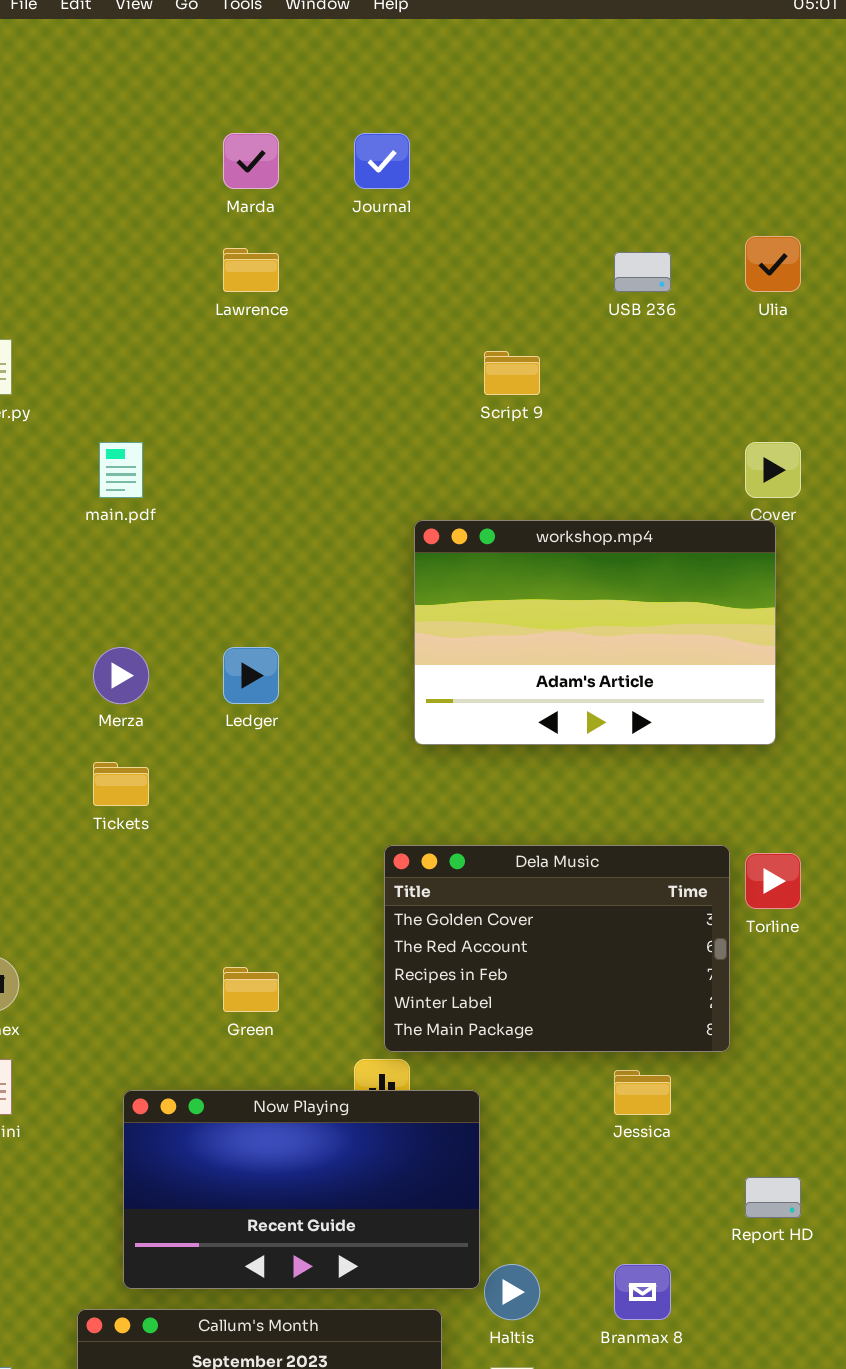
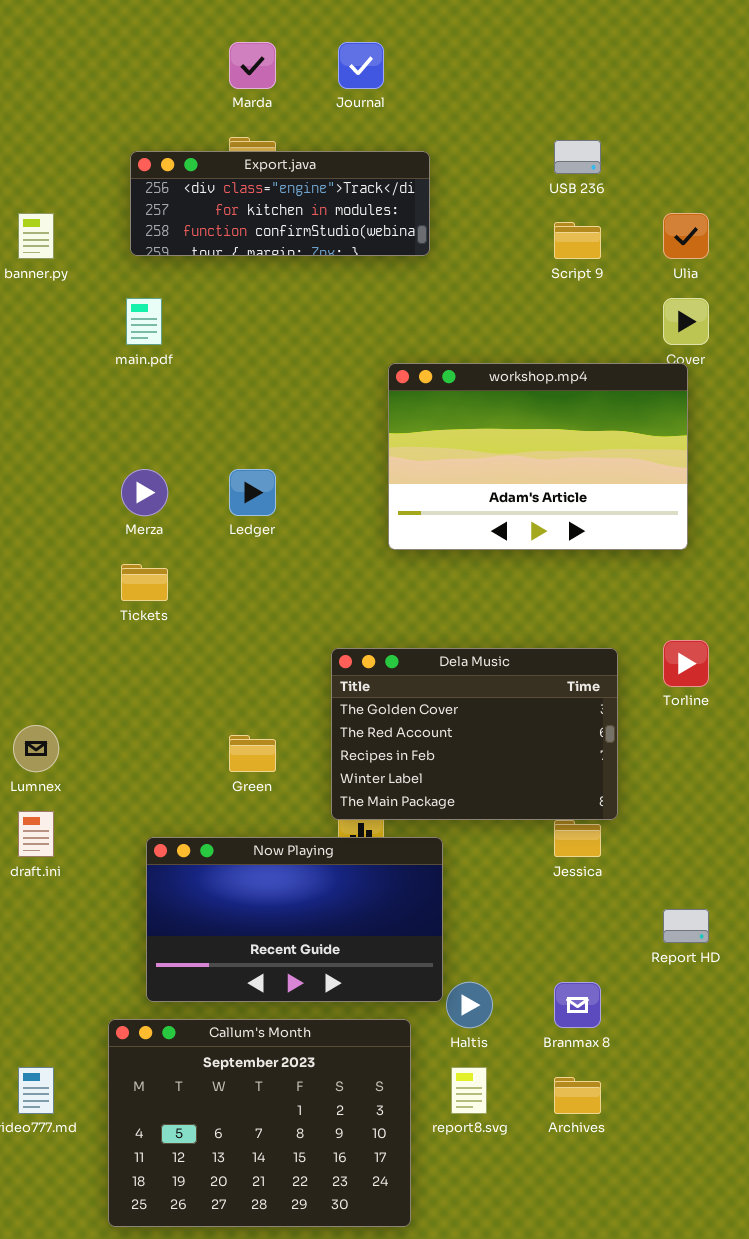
Ulia: [745,236,801,292] -> [663,213,709,259], moved
Export.java: none -> [130,151,430,256], opened
Script 9: [484,351,540,395] -> [554,222,601,259], moved
Dela Music: [384,845,730,1052] -> [331,648,618,820], moved

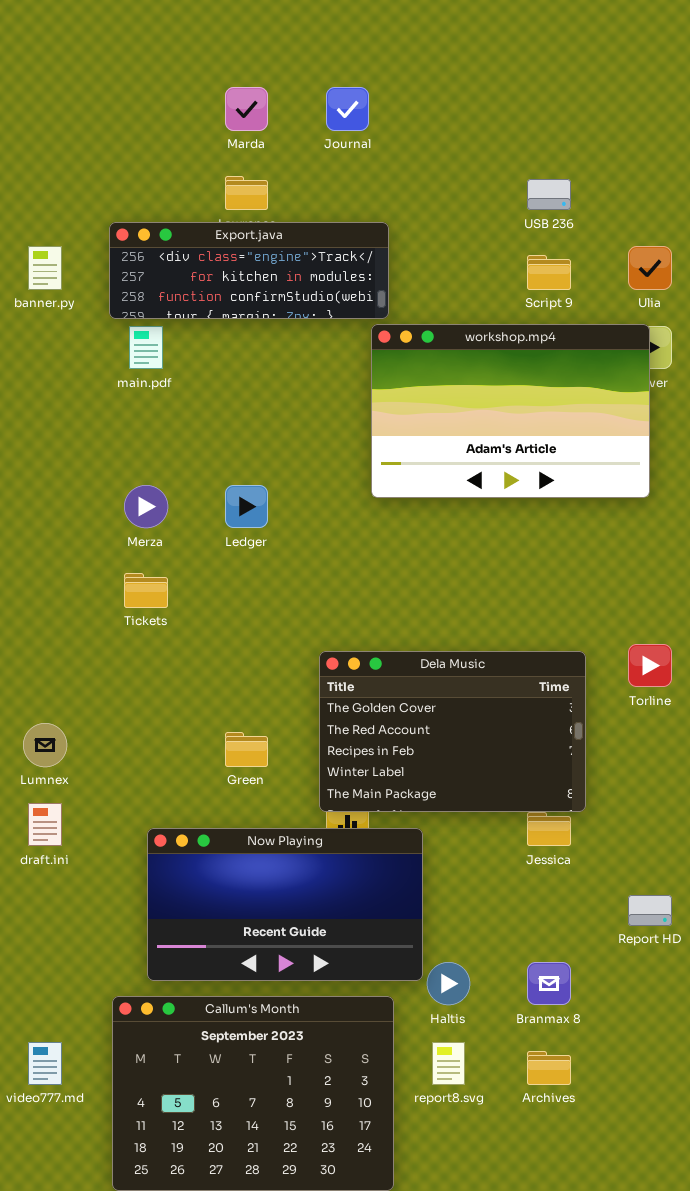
Export.java: [130,151,430,256] -> [109,222,389,319], moved
workshop.mp4: [388,363,688,550] -> [371,324,650,498], moved

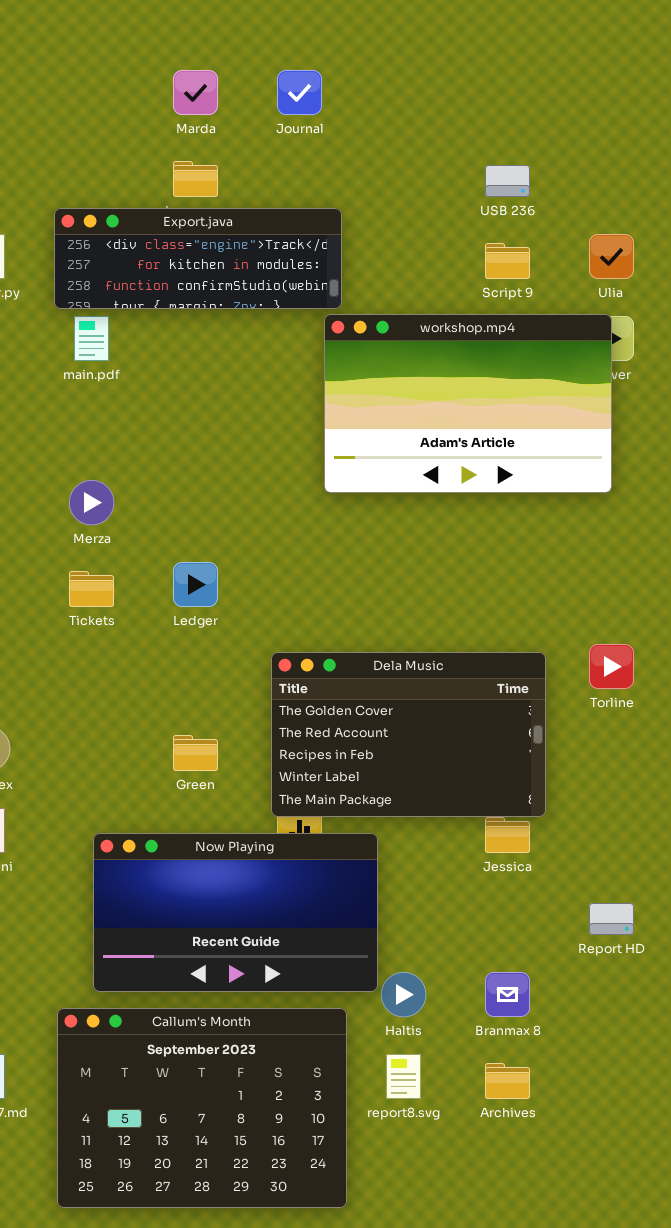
Ledger: [225,485,268,528] -> [173,562,218,607], moved

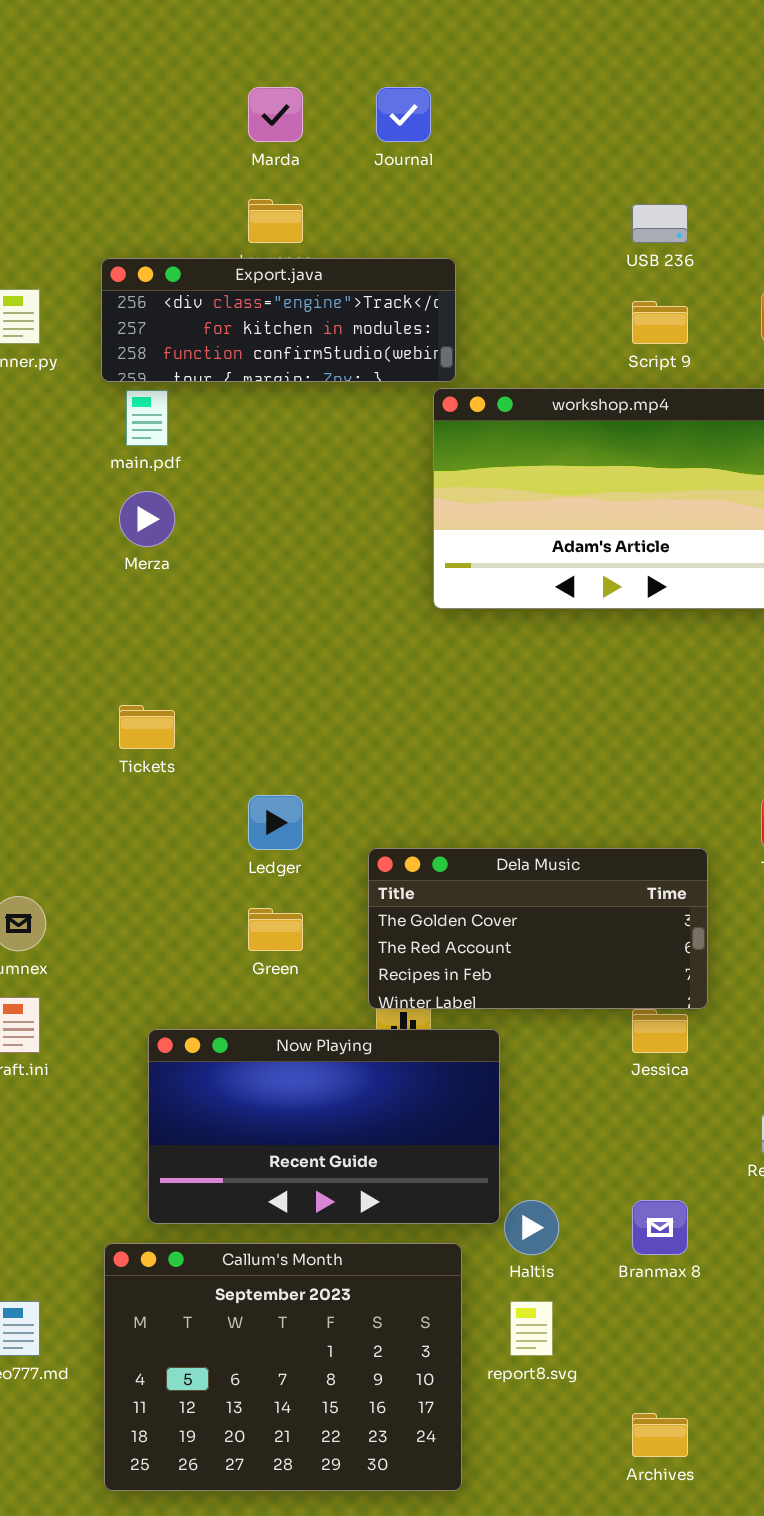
Merza: [69,480,114,525] -> [119,491,175,547], moved
Ledger: [173,562,218,607] -> [248,795,303,850], moved
Dela Music: [271,652,546,817] -> [368,848,708,1009], resized
Archives: [485,1063,530,1099] -> [632,1413,688,1457], moved

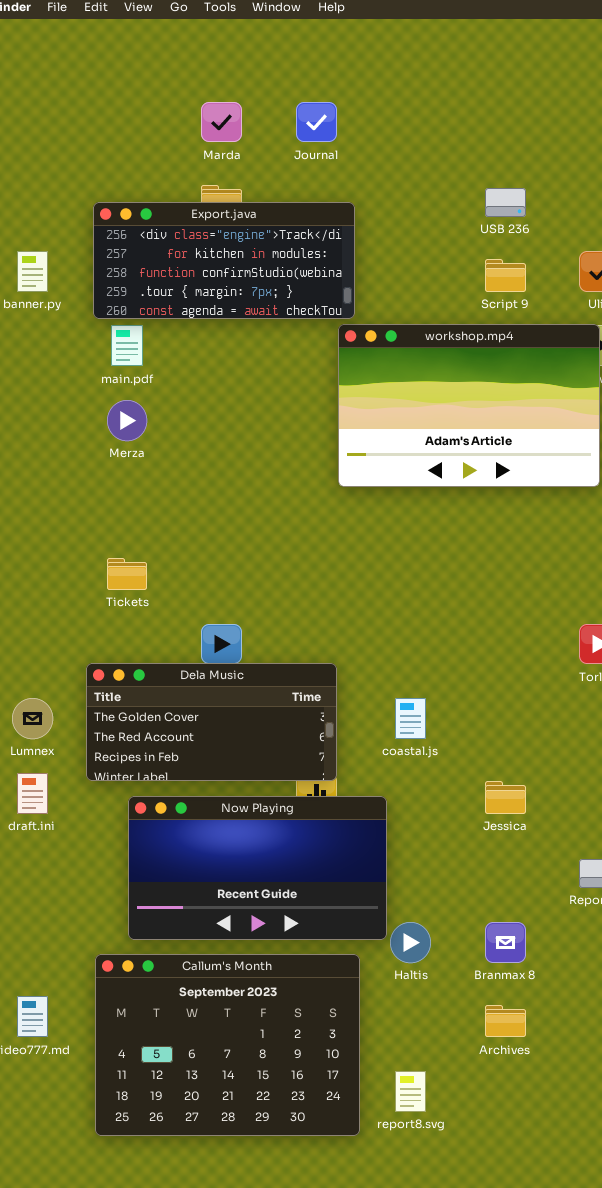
Export.java: [101,258,456,382] -> [93,202,355,319], resized
Dela Music: [368,848,708,1009] -> [86,663,337,781], moved
report8.svg: [510,1301,553,1356] -> [395,1071,426,1112], moved
Archives: [632,1413,688,1457] -> [485,1005,526,1037], moved

